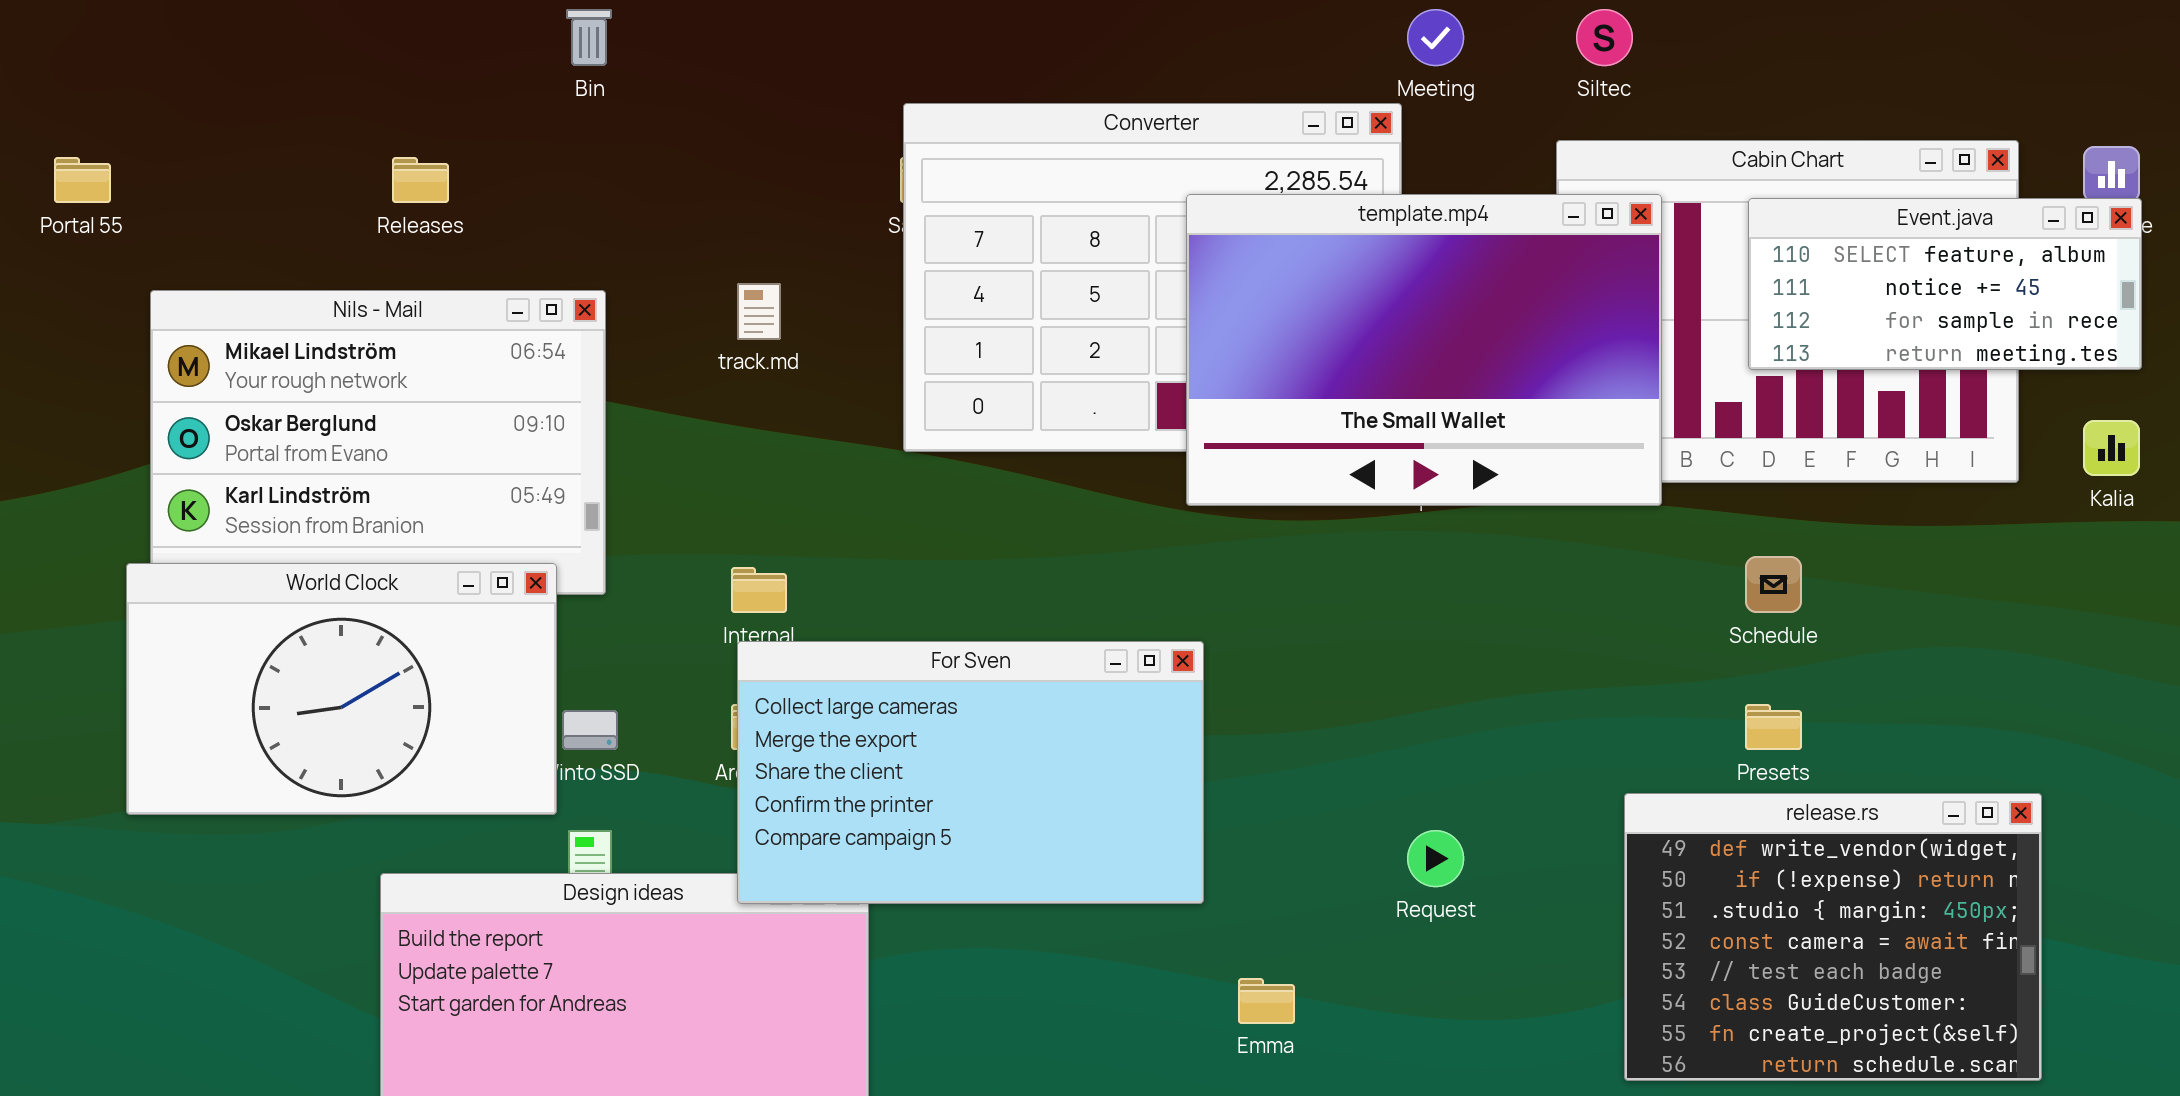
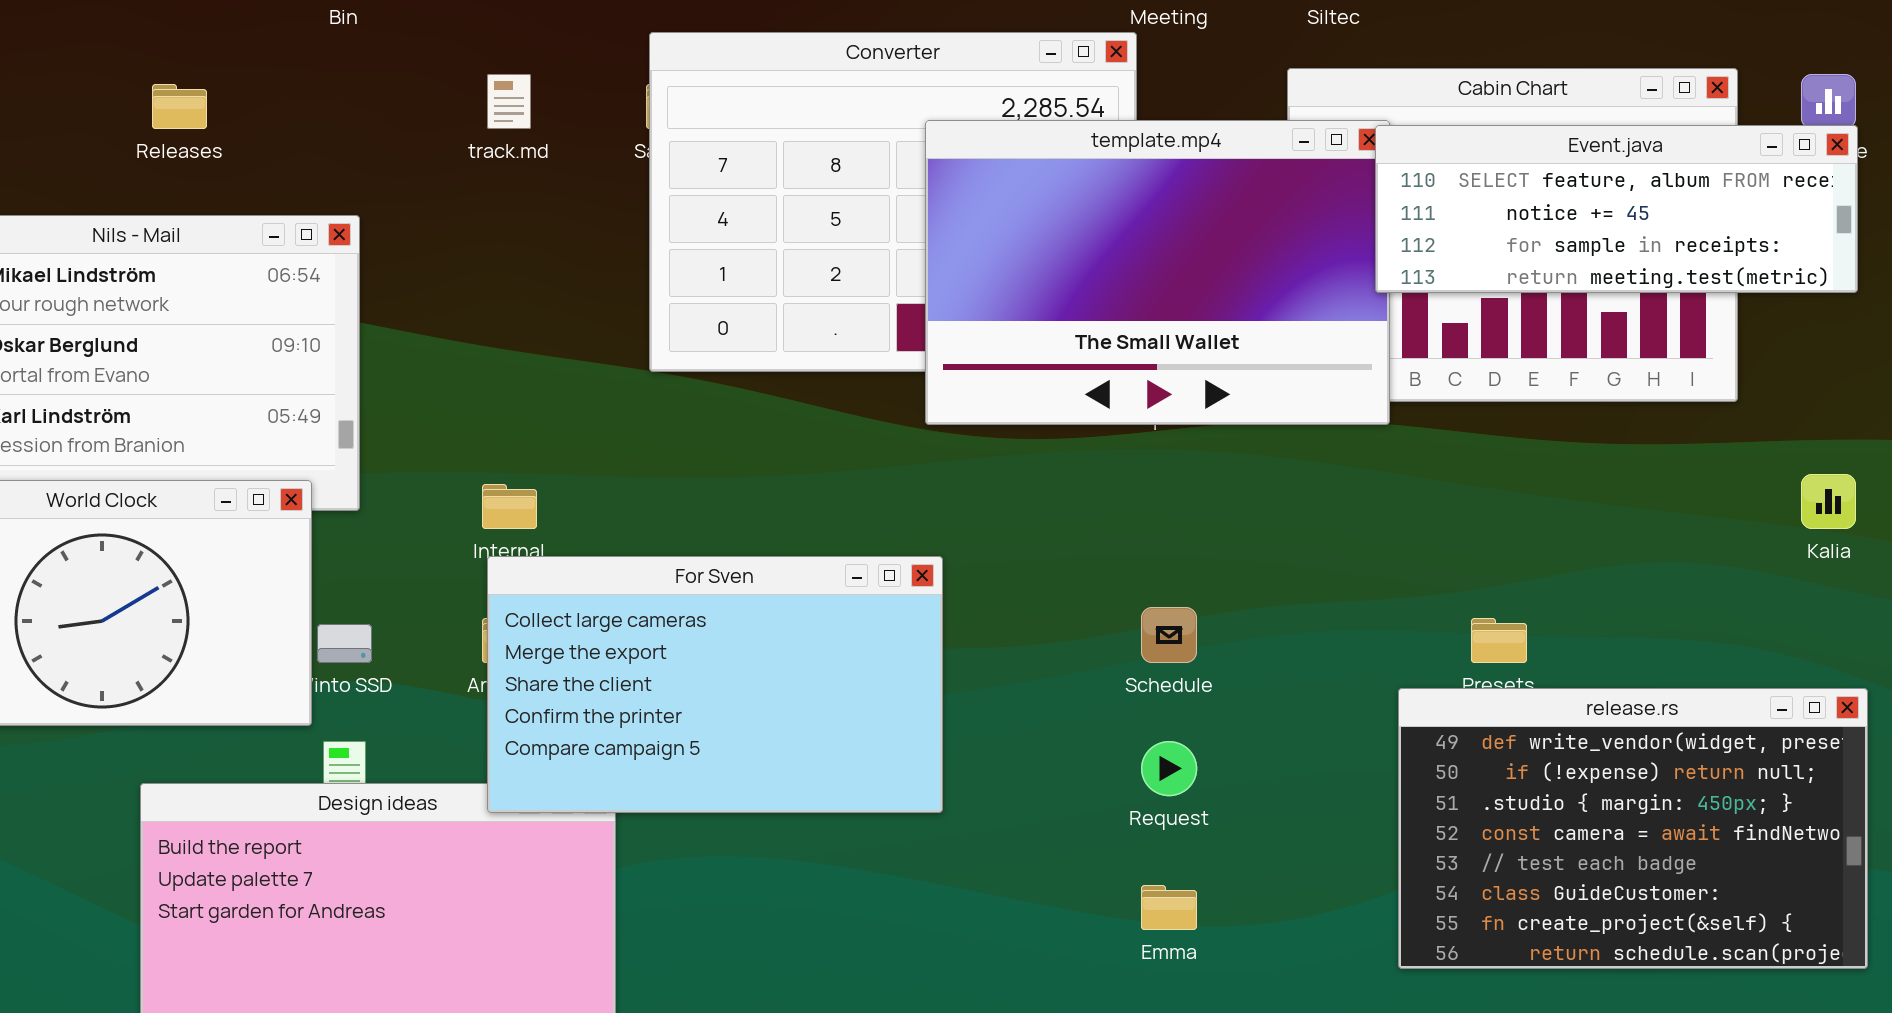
Event.java: [1748,198,2142,370] -> [1375,125,1858,293], resized
track.md: [737,283,781,340] -> [487,74,531,129], moved
Kalia: [2083,420,2140,476] -> [1801,474,1856,529], moved
Schedule: [1745,556,1802,613] -> [1141,607,1197,663], moved
release.rs: [1624,793,2042,1081] -> [1398,688,1868,969], moved, resized
Emma: [1238,978,1295,1024] -> [1141,885,1197,930], moved

